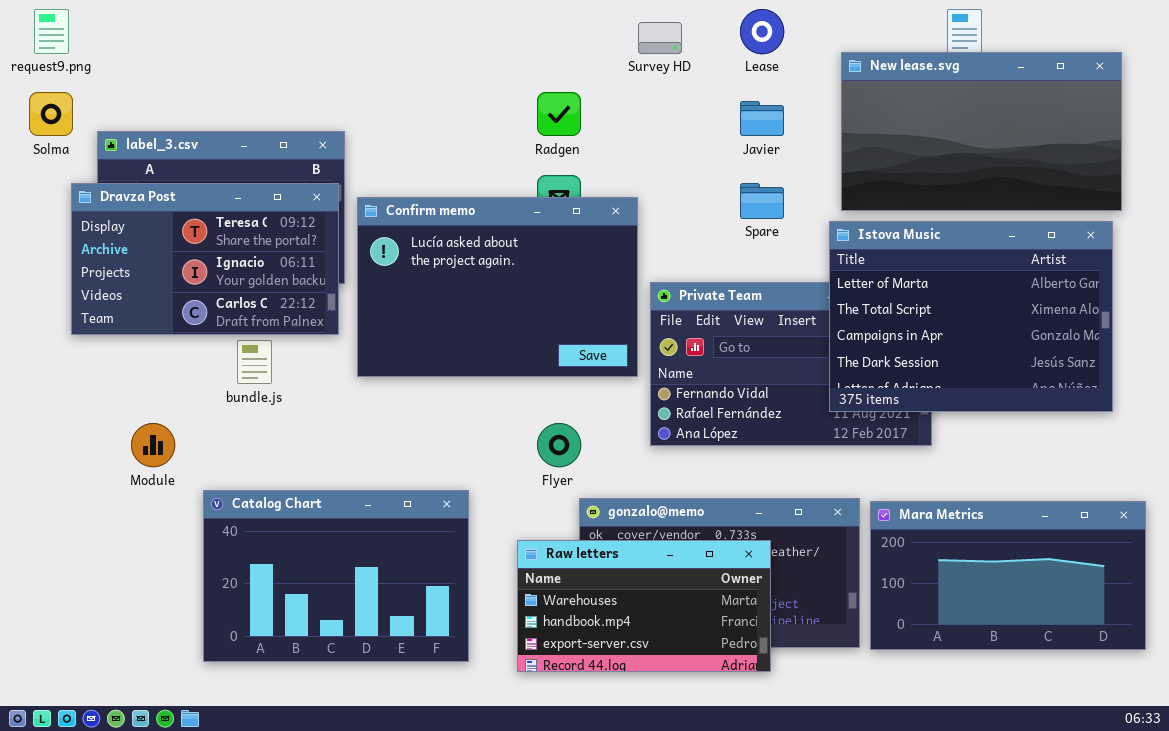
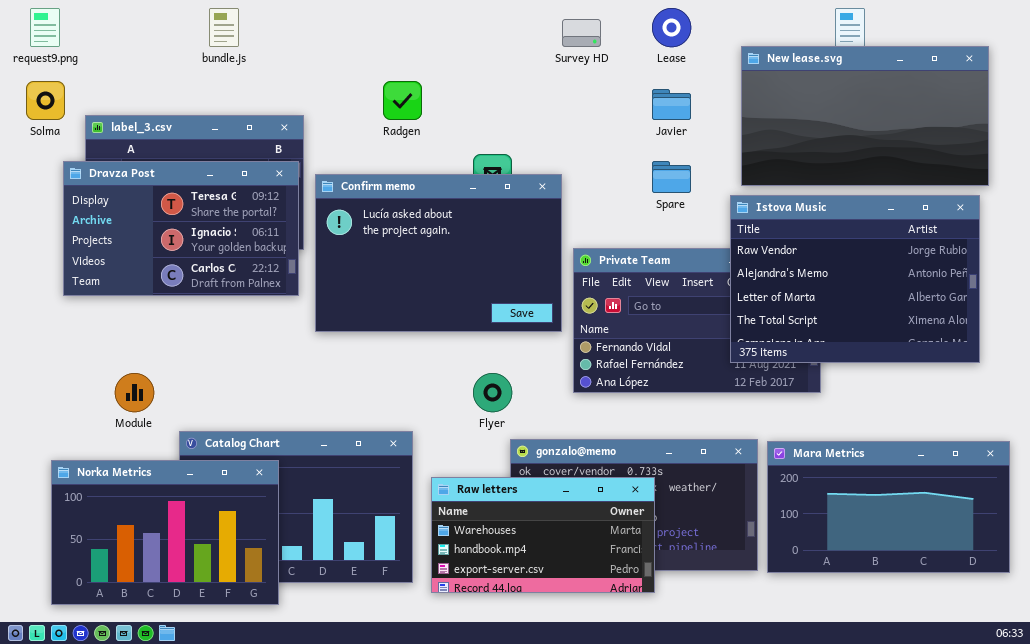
Radgen: [537,92,581,136] -> [383,81,422,120], moved
Istova Music: [829,221,1113,412] -> [730,195,980,363], scrolled up 2 rows
bundle.js: [237,340,272,384] -> [209,8,239,47], moved
Norka Metrics: none -> [51,460,279,605], opened
Raw letters: [517,540,771,672] -> [431,477,655,593], moved

